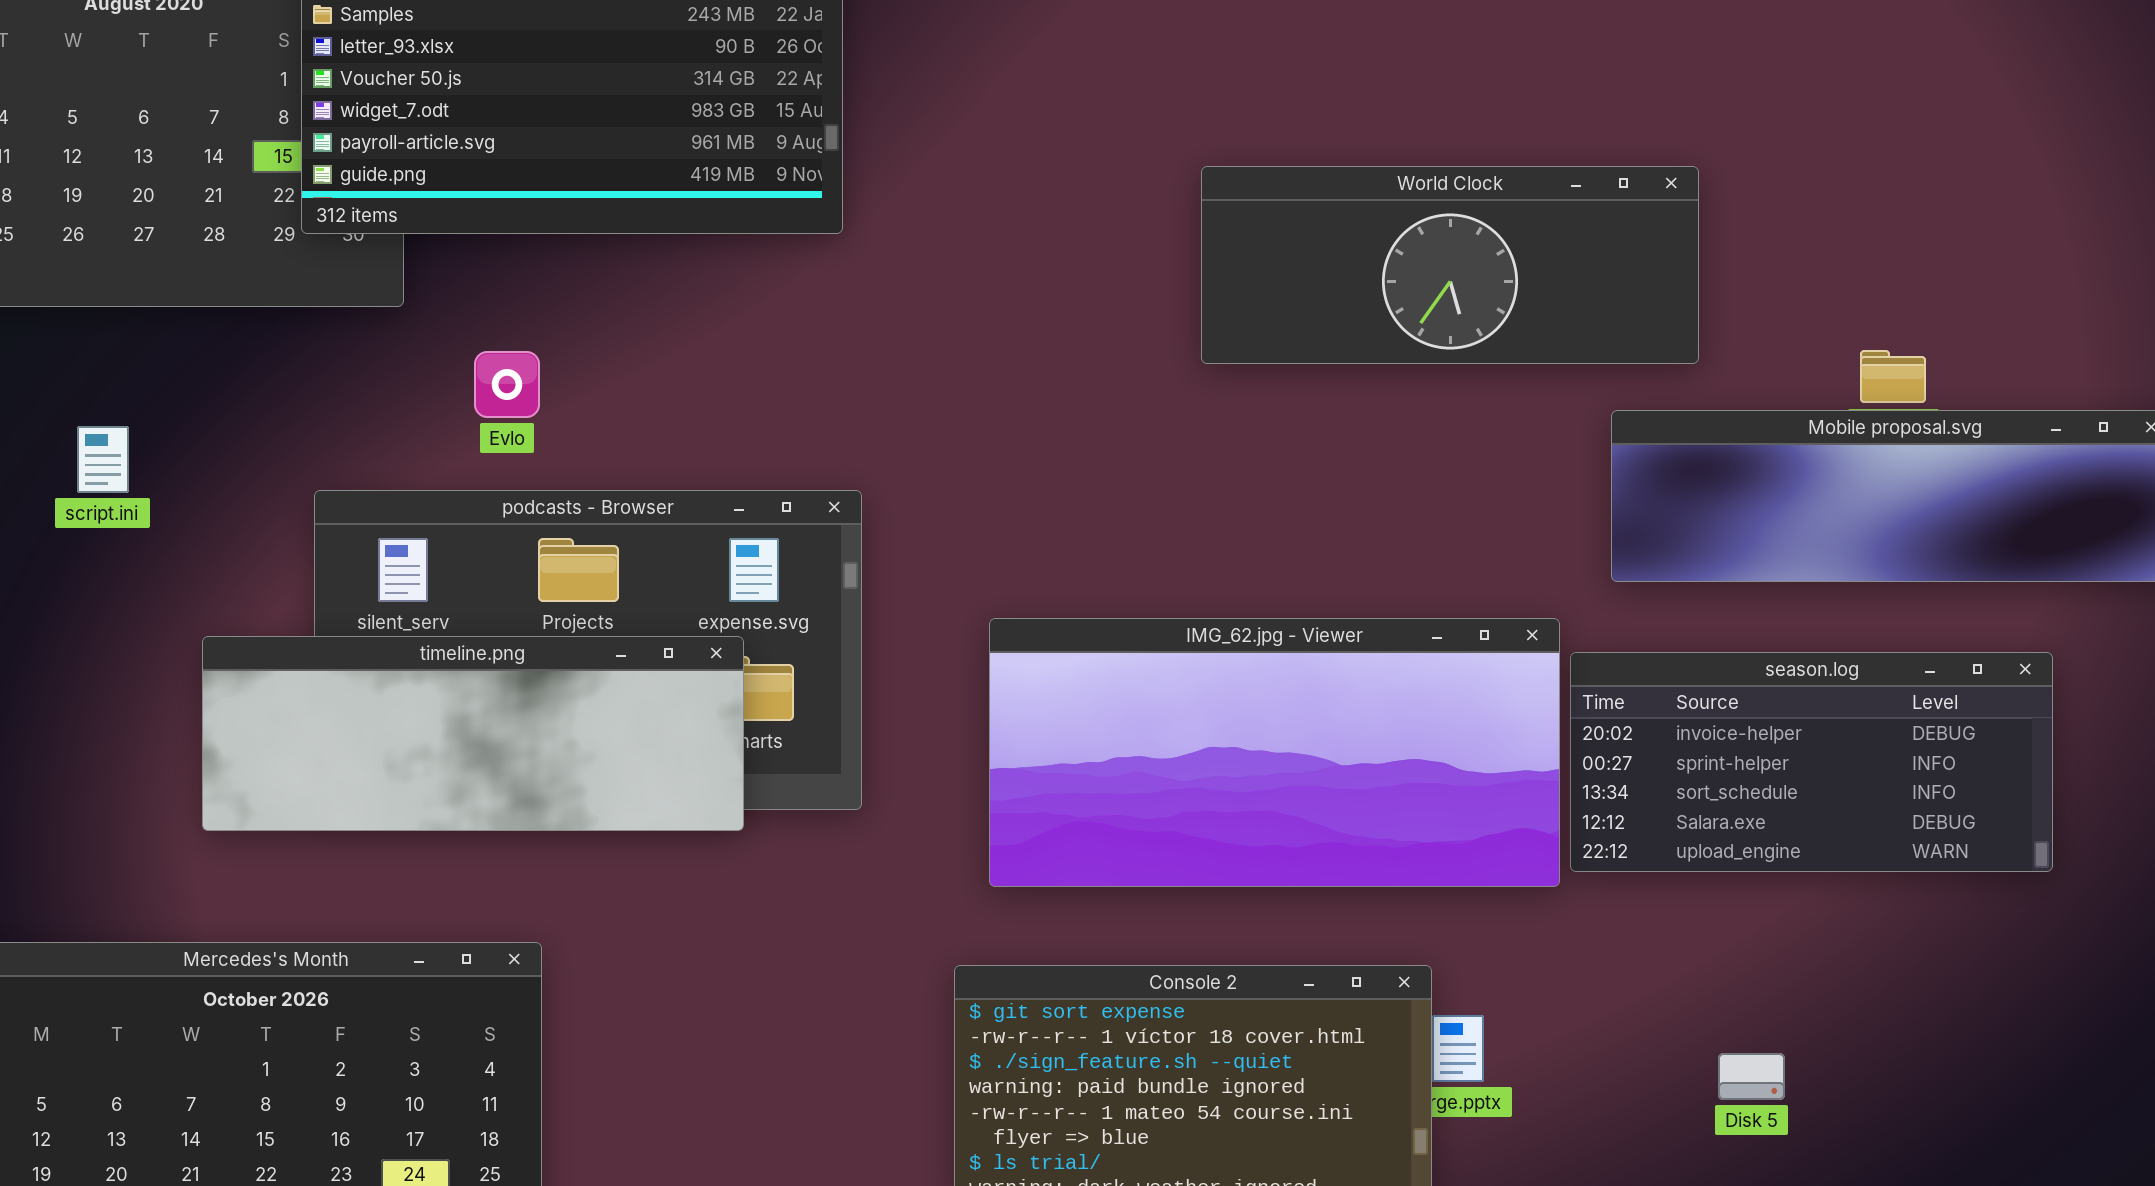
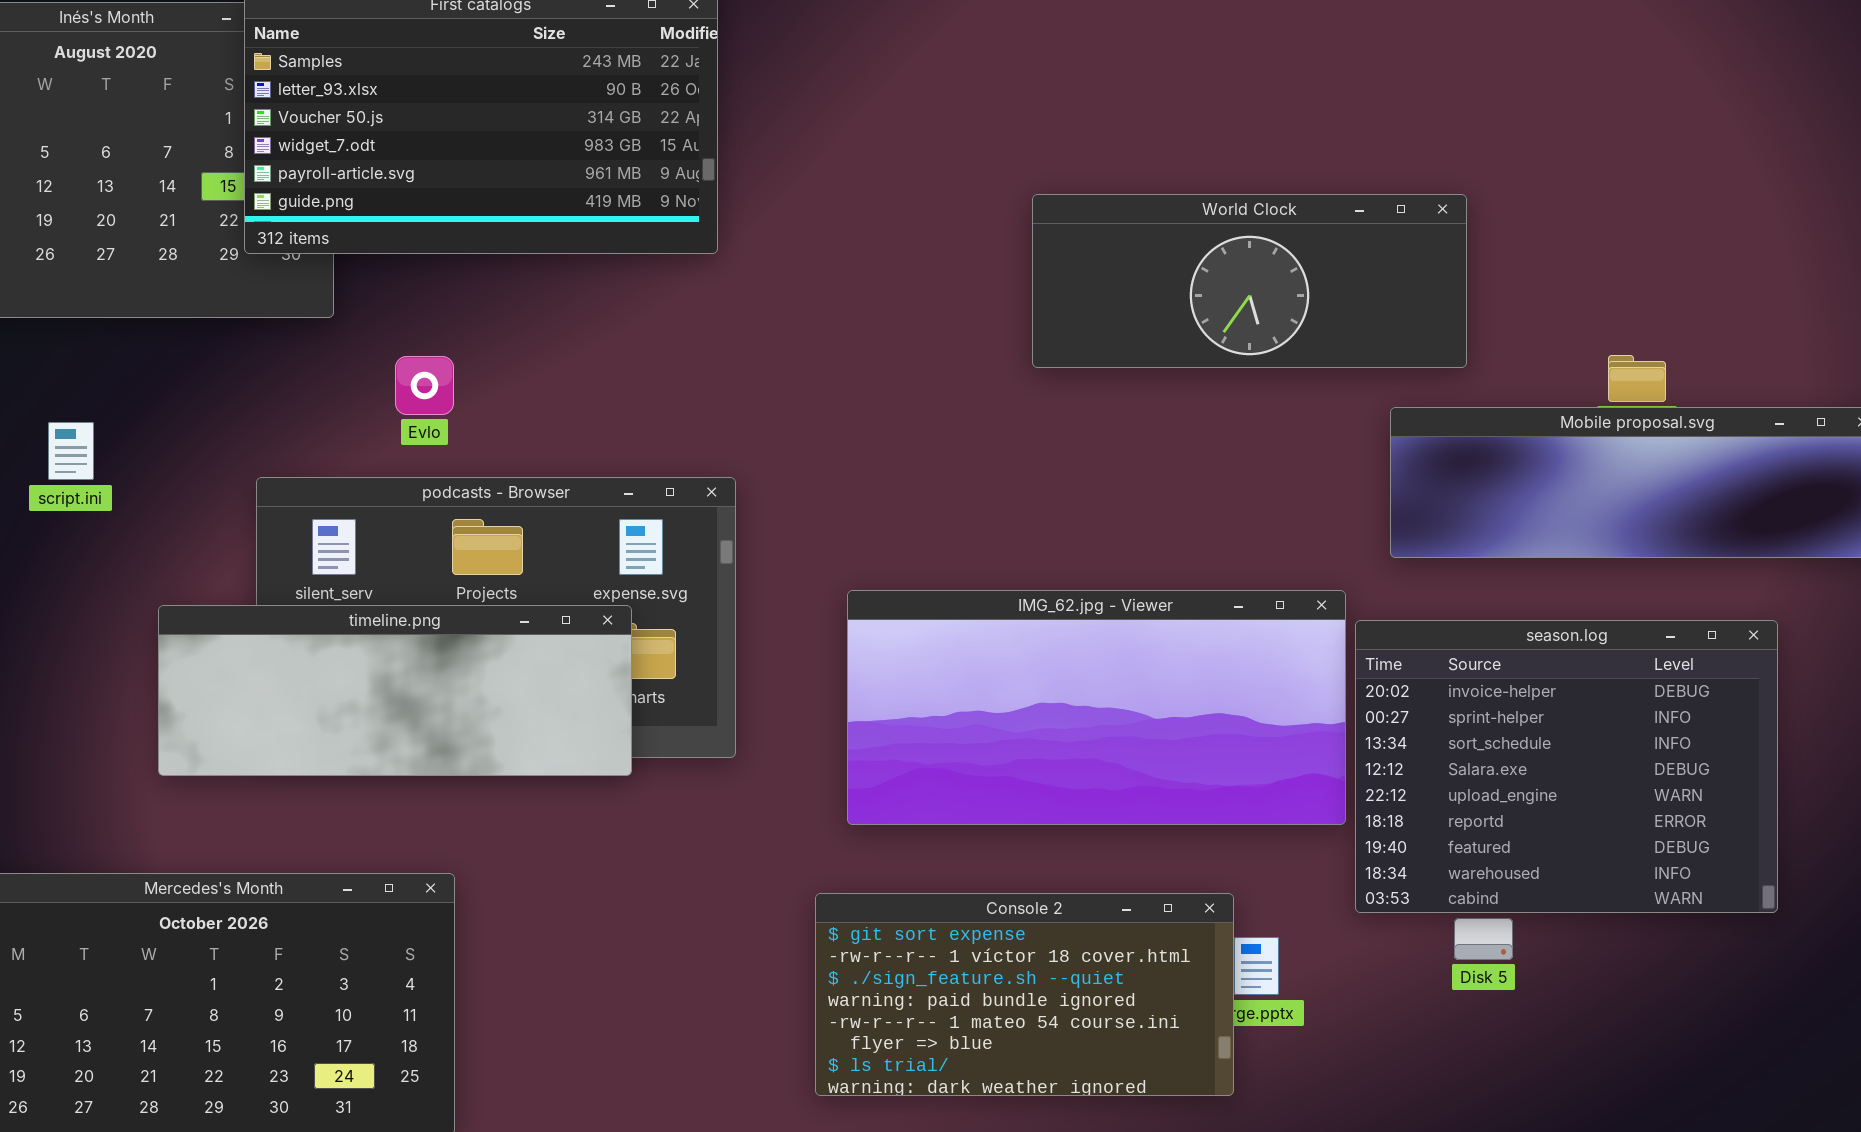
season.log: [1570,652,2053,872] -> [1355,620,1778,913], resized
Disk 5: [1718,1053,1785,1100] -> [1454,918,1513,960], moved

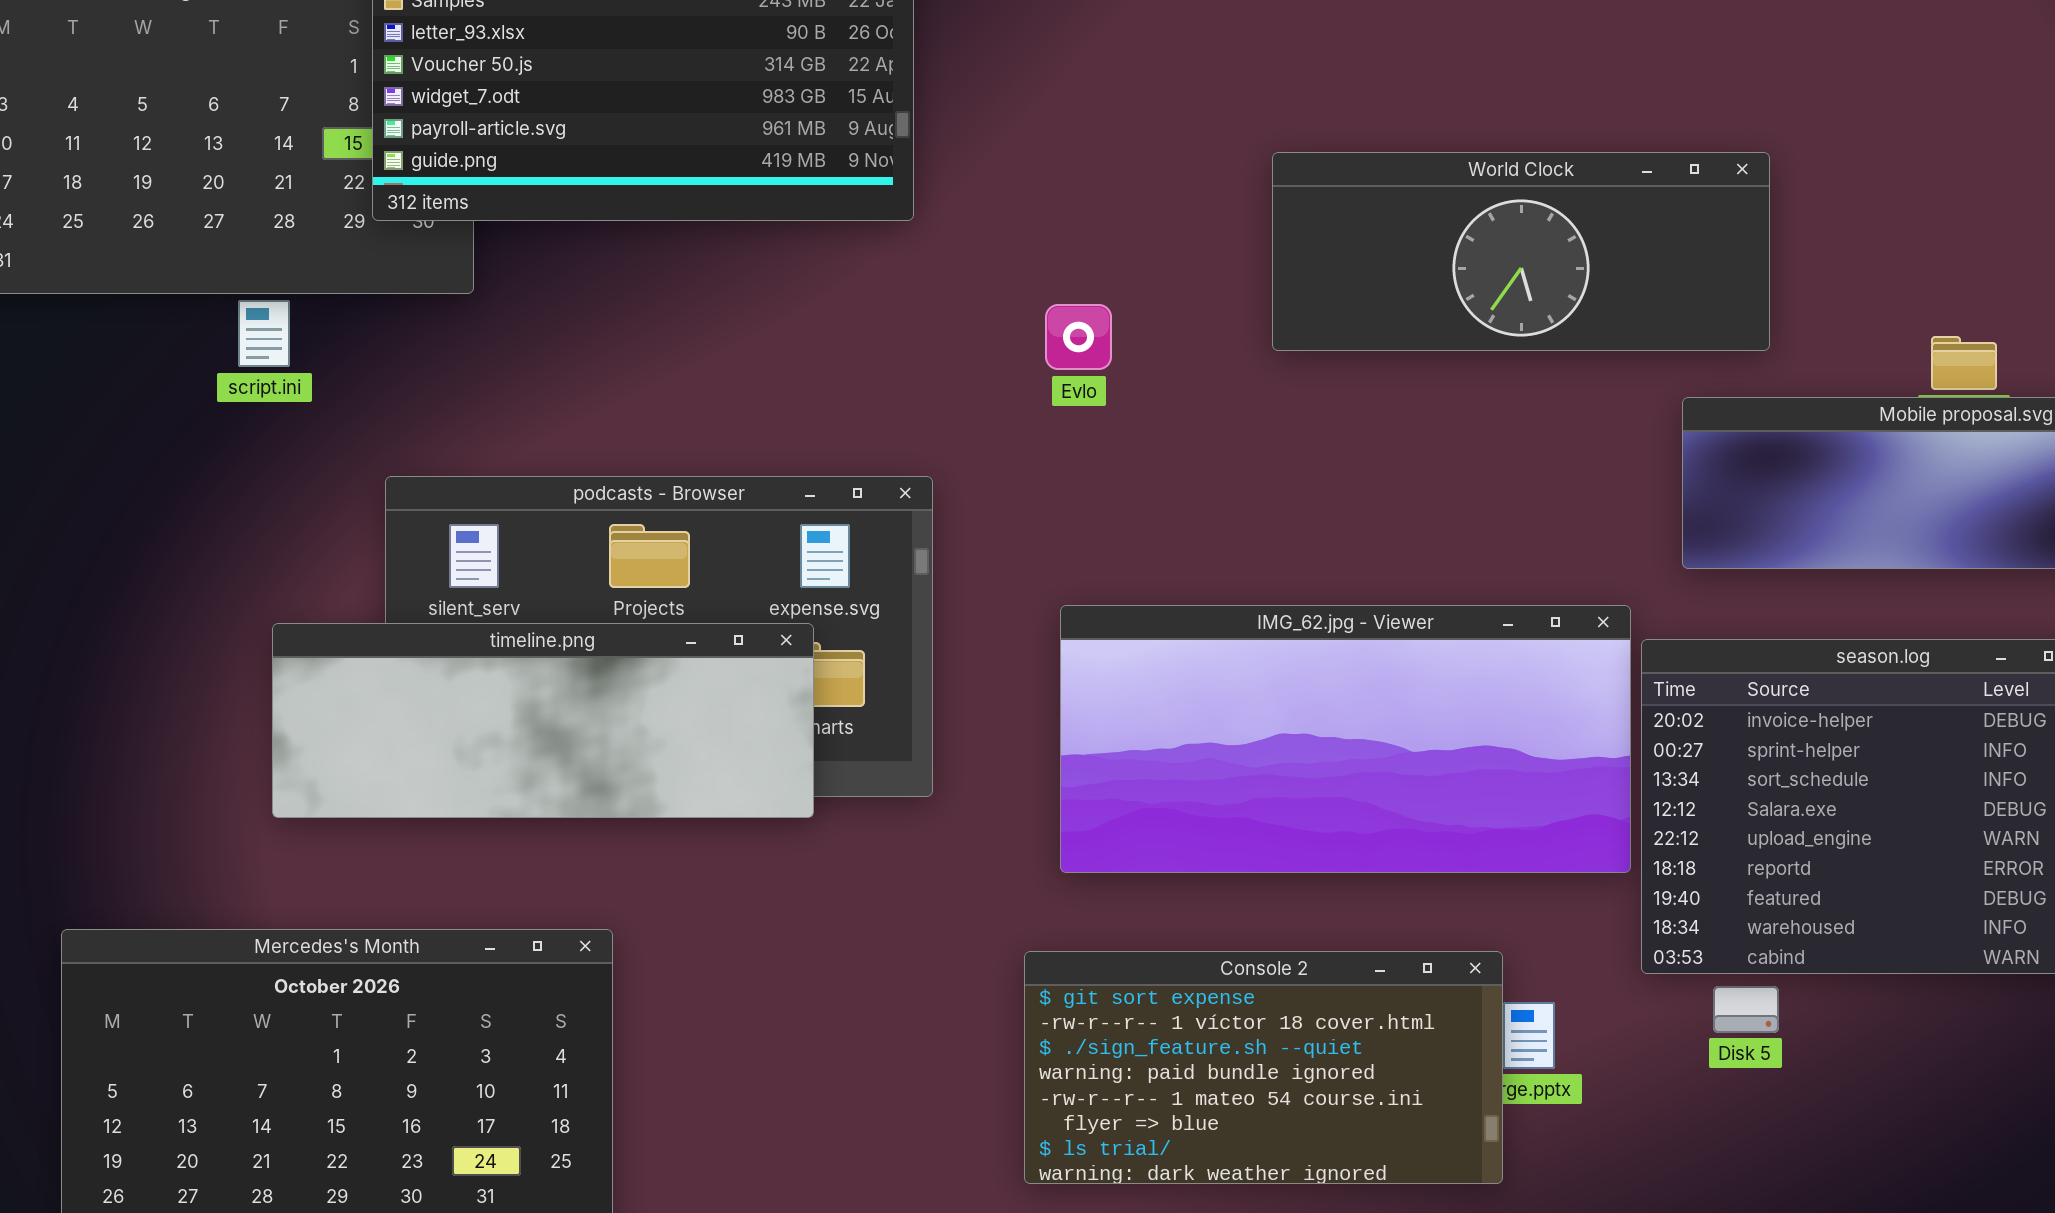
Evlo: [395,356,454,415] -> [1045,304,1112,370], moved
script.ini: [48,422,94,480] -> [238,300,290,367], moved
Disk 5: [1454,918,1513,960] -> [1713,986,1779,1033], moved

